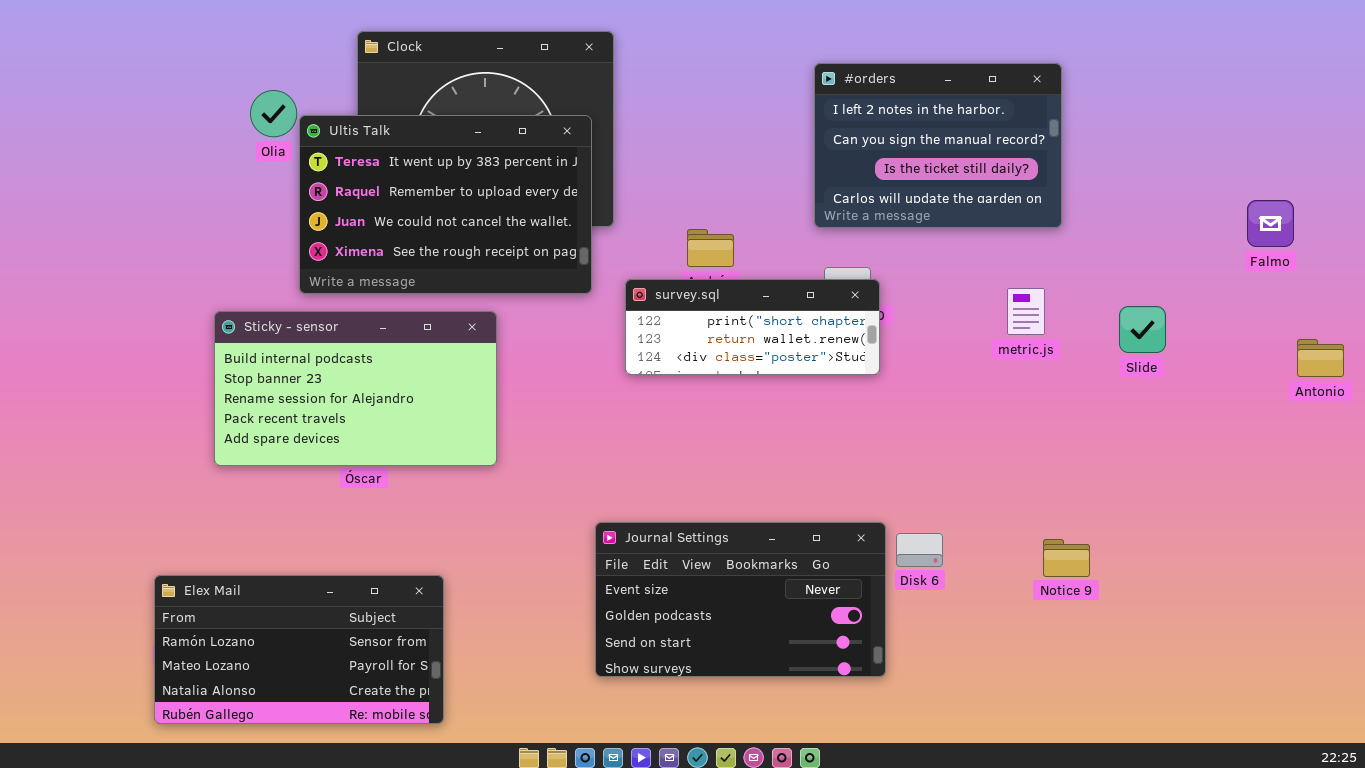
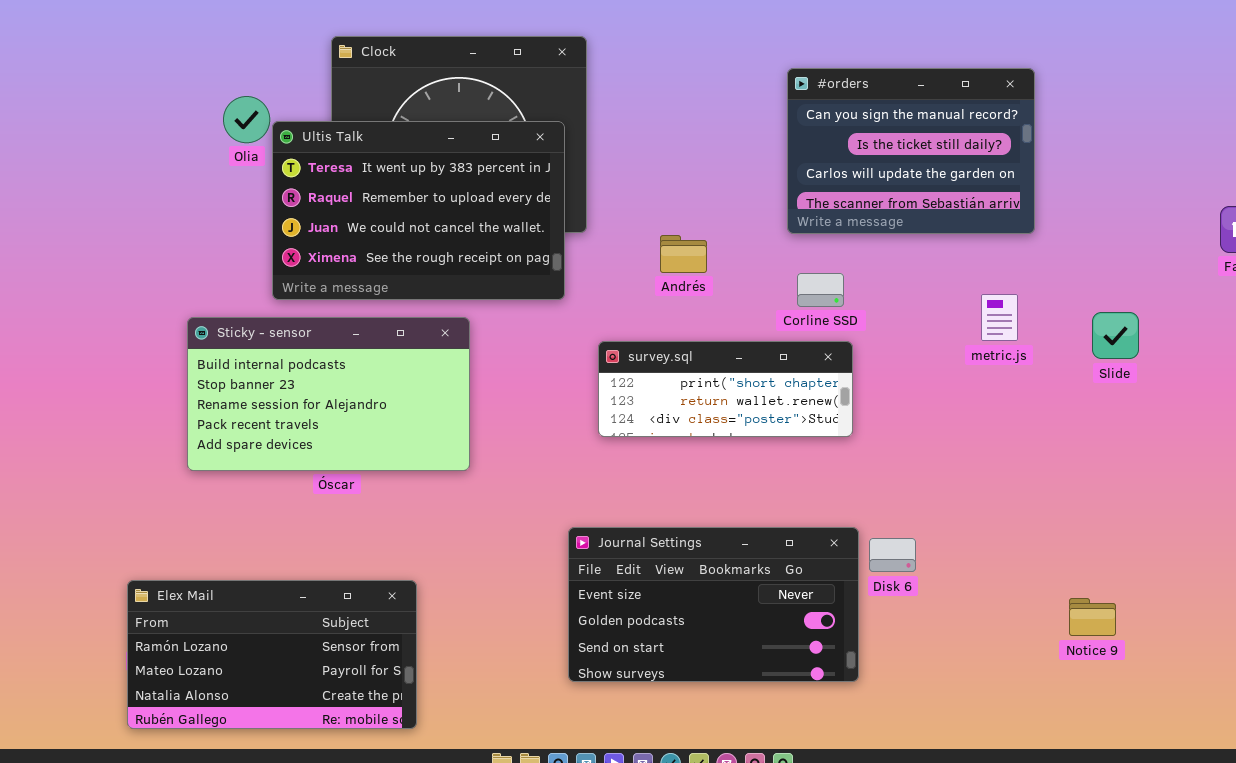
#orders: [814,63,1062,228] -> [787,68,1035,234], scrolled down 1 row
survey.sql: [625,279,880,375] -> [598,341,853,437], moved
Notice 9: [1043,539,1090,577] -> [1069,598,1116,636], moved

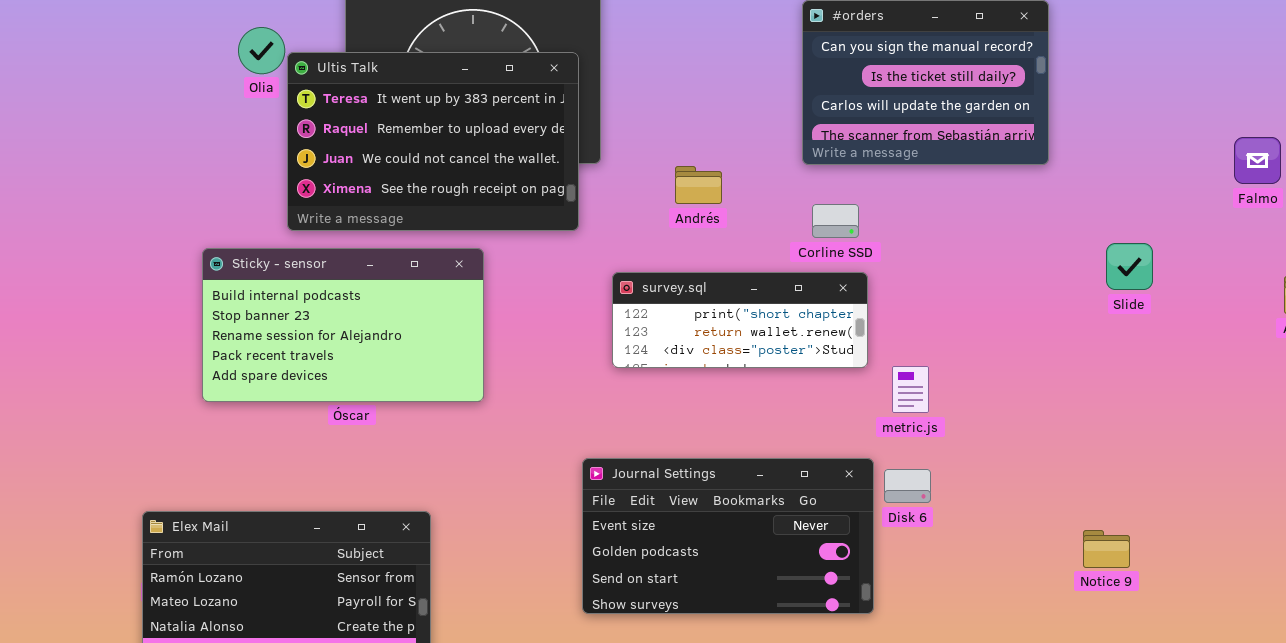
metric.js: [981,294,1018,341] -> [892,366,929,413], moved

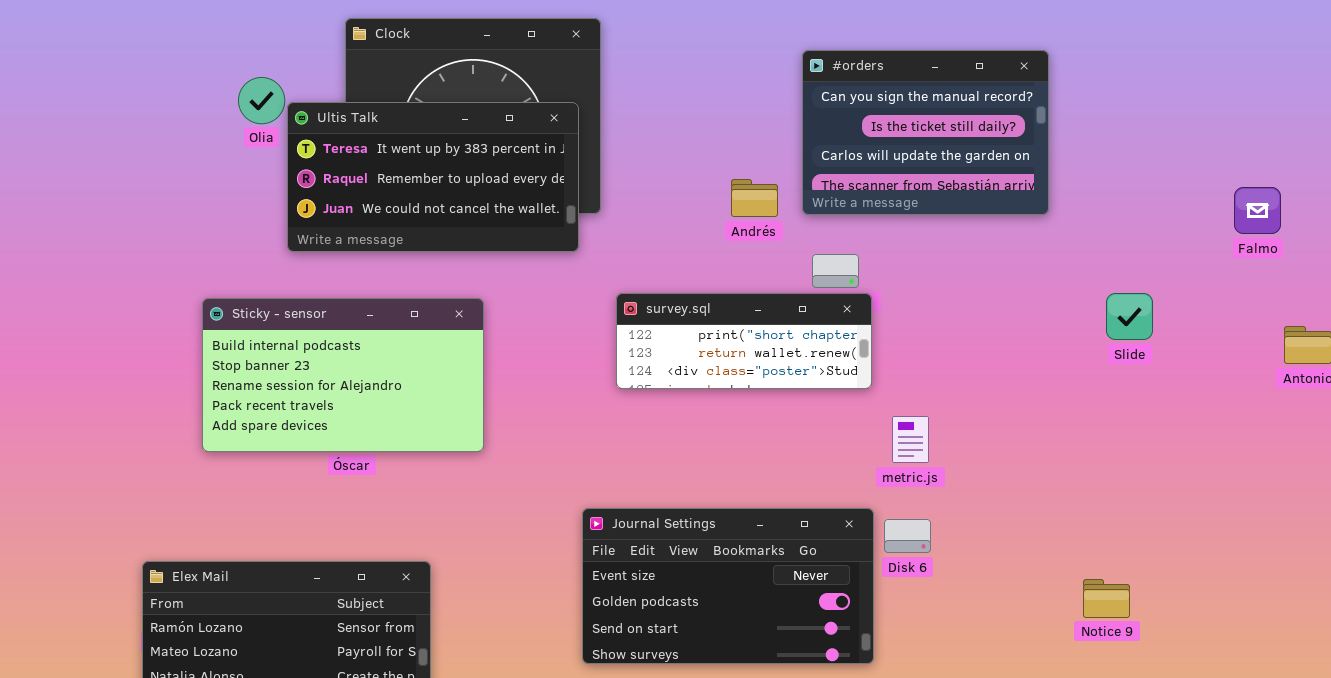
Ultis Talk: [287,52,579,231] -> [287,102,579,252], resized
Andrés: [675,166,722,204] -> [731,179,778,217], moved
survey.sql: [612,272,868,368] -> [616,293,872,389], moved

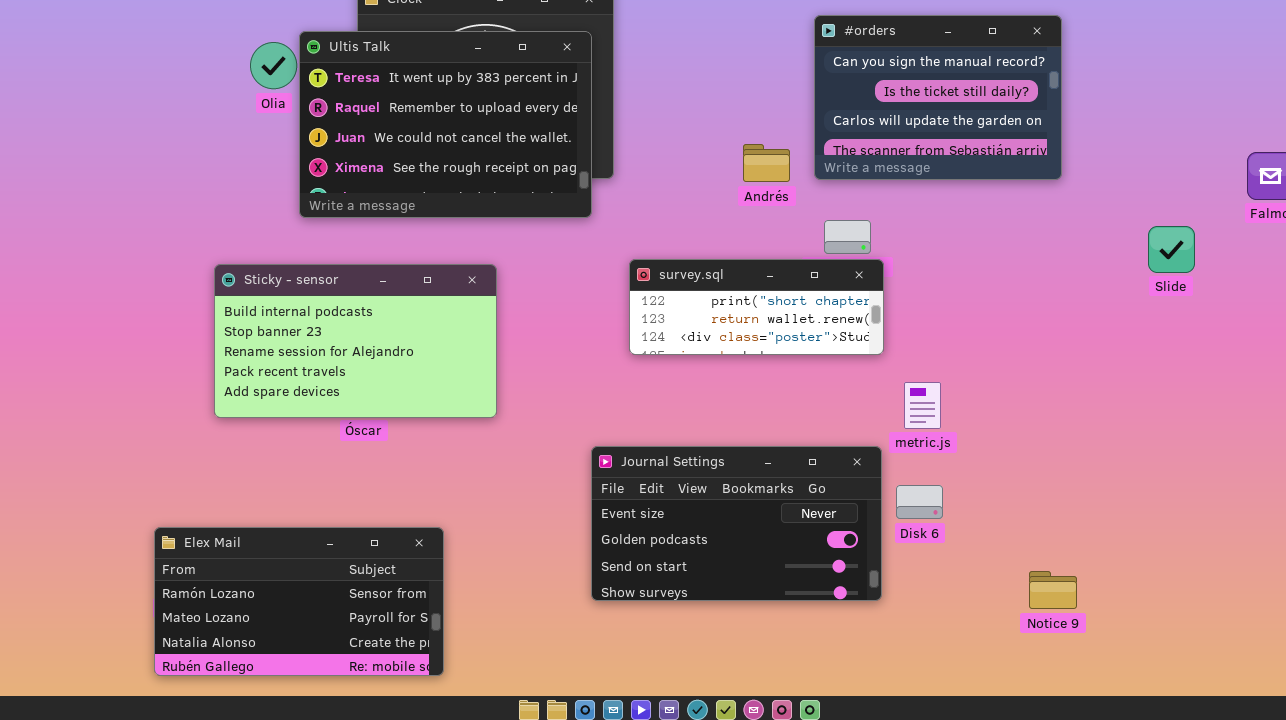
Ultis Talk: [287,102,579,252] -> [299,31,592,218], resized
Slide: [1106,293,1153,340] -> [1148,226,1195,273], moved
Journal Settings: [582,508,874,664] -> [591,446,882,601], moved
Notice 9: [1083,579,1130,618] -> [1029,571,1077,609], moved

